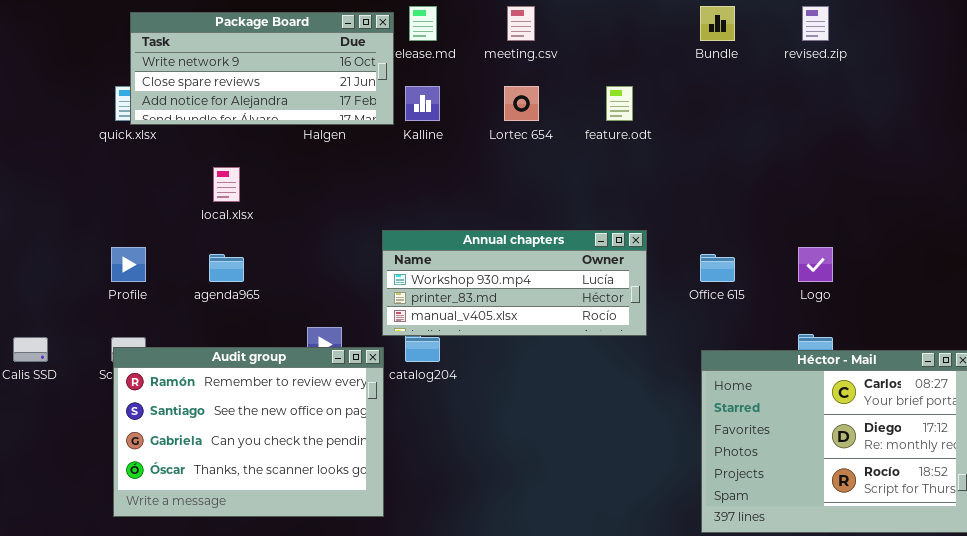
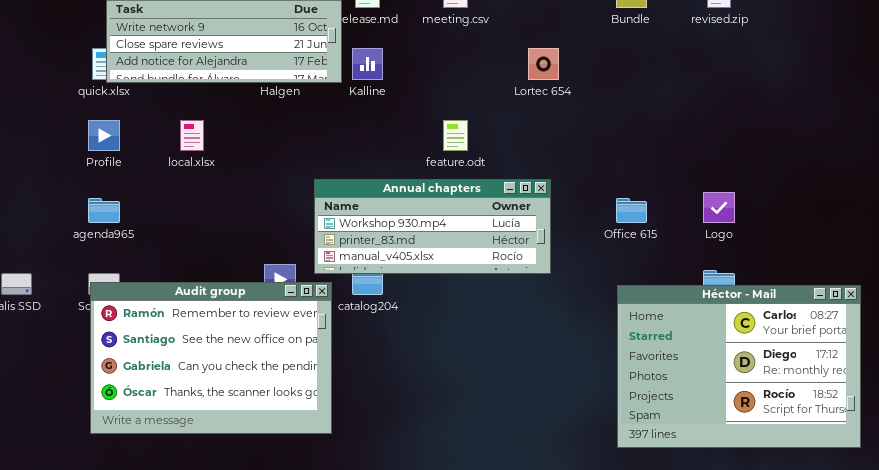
Lortec 654: [504,86,539,121] -> [528,48,559,80], moved
feature.odt: [606,86,633,121] -> [443,120,468,151], moved
Annual chapters: [382,230,647,336] -> [314,179,551,274], moved
Profile: [111,247,146,282] -> [88,120,120,151], moved
agenda965: [209,254,244,282] -> [88,198,120,223], moved

